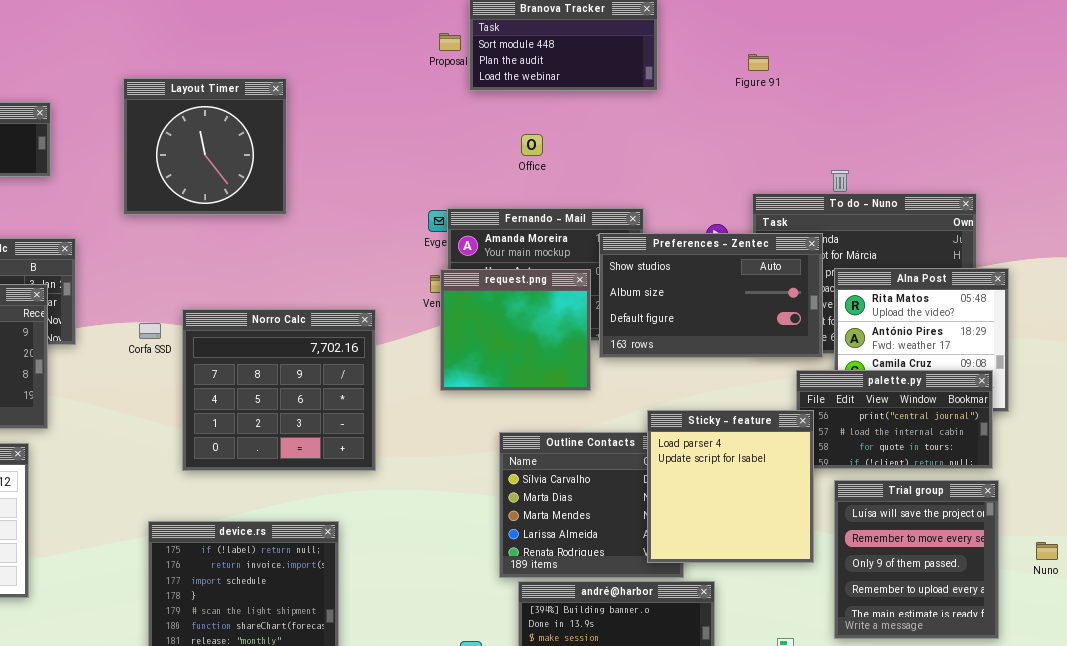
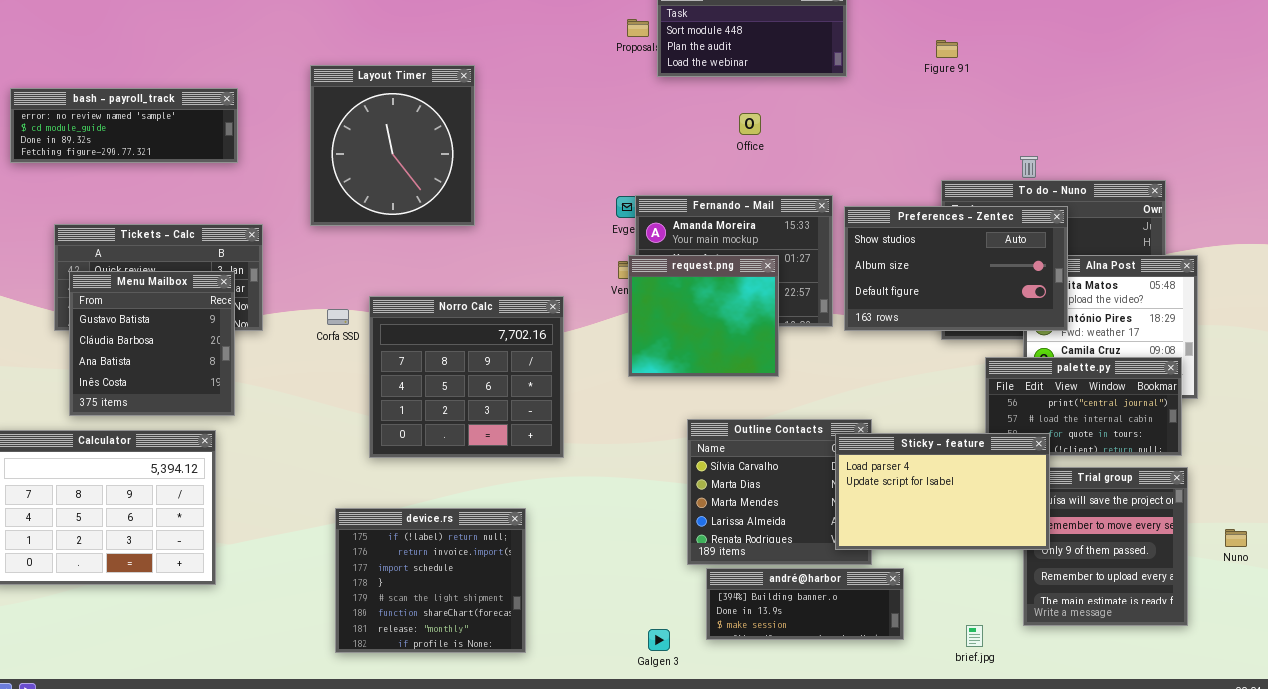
Layout Timer: [123,78,287,215] -> [310,65,475,226], resized
Office: [521,134,543,156] -> [739,113,761,135], moved
Preferences - Zentec: [599,233,823,358] -> [844,206,1068,331], moved
Sticky - feature: [647,410,814,563] -> [835,433,1050,550], resized

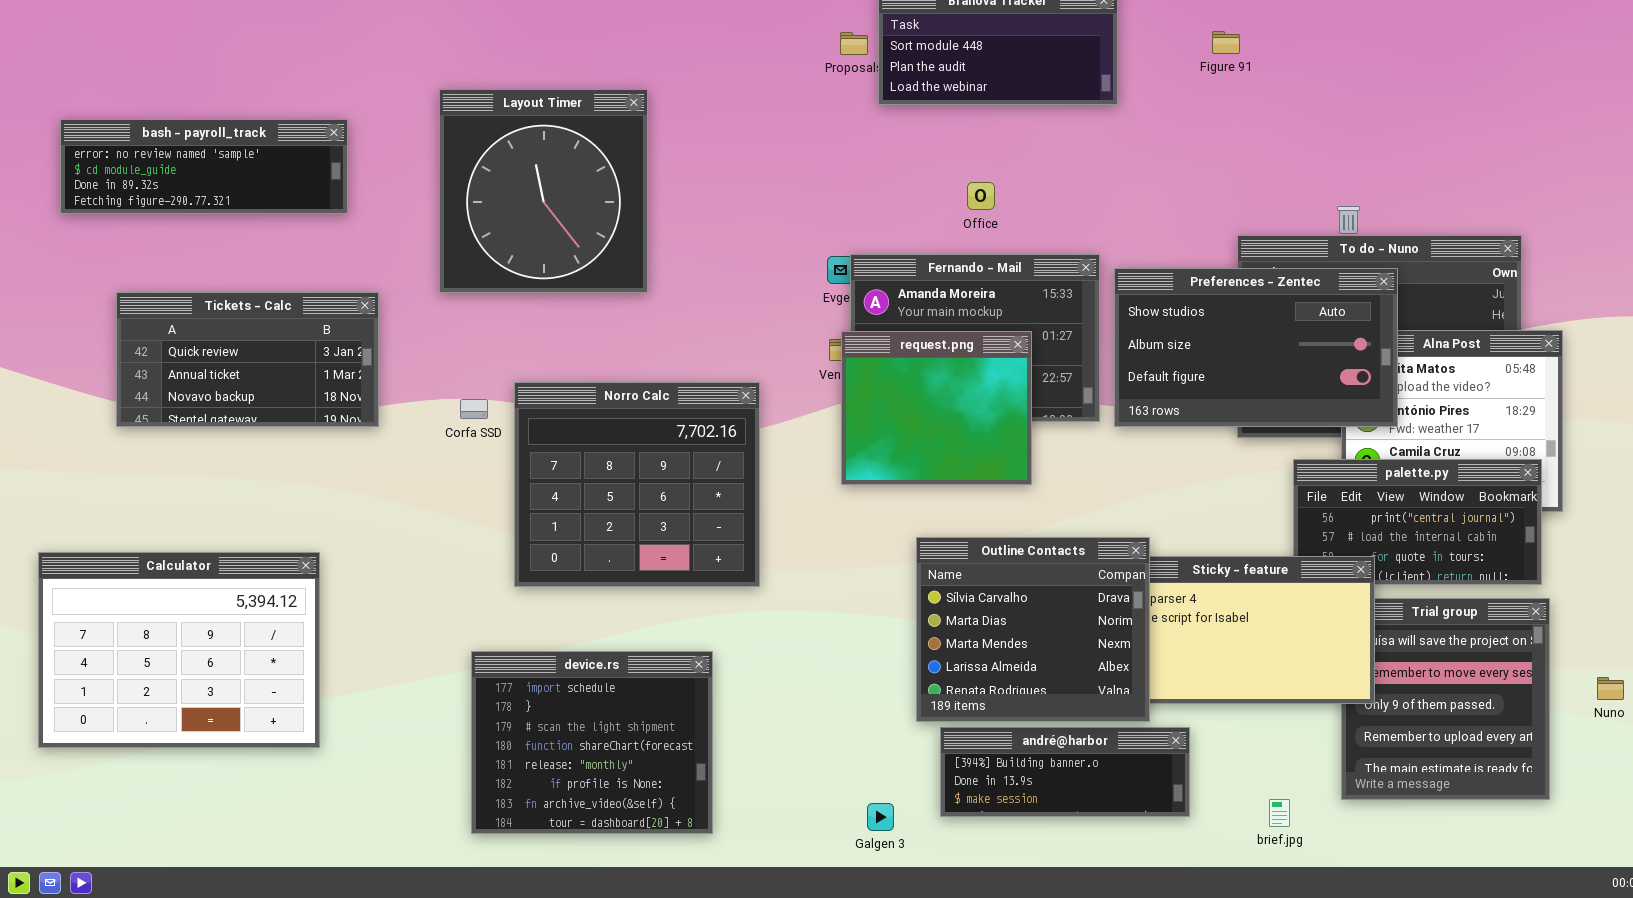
Figure 91: [936,40,958,58] -> [1212,31,1240,54], moved
Office: [739,113,761,135] -> [967,182,995,210], moved
Menu Mailbox: [69,271,235,416] -> none, closed
Outline Contacts: [687,419,872,565] -> [916,537,1150,722], raised
device.rs: [335,508,526,653] -> [471,651,713,834], scrolled down 2 rows

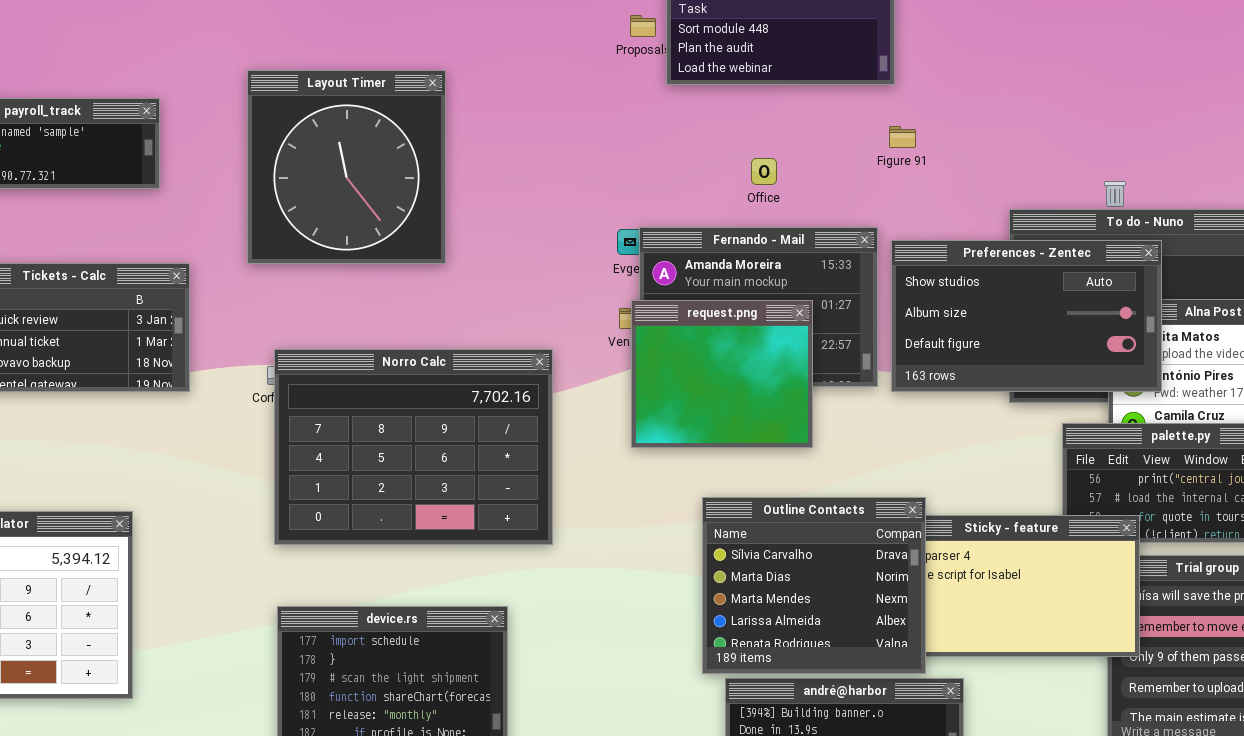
Figure 91: [1212,31,1240,54] -> [889,126,916,148], moved
Norro Calc: [514,382,760,587] -> [274,349,553,545], resized

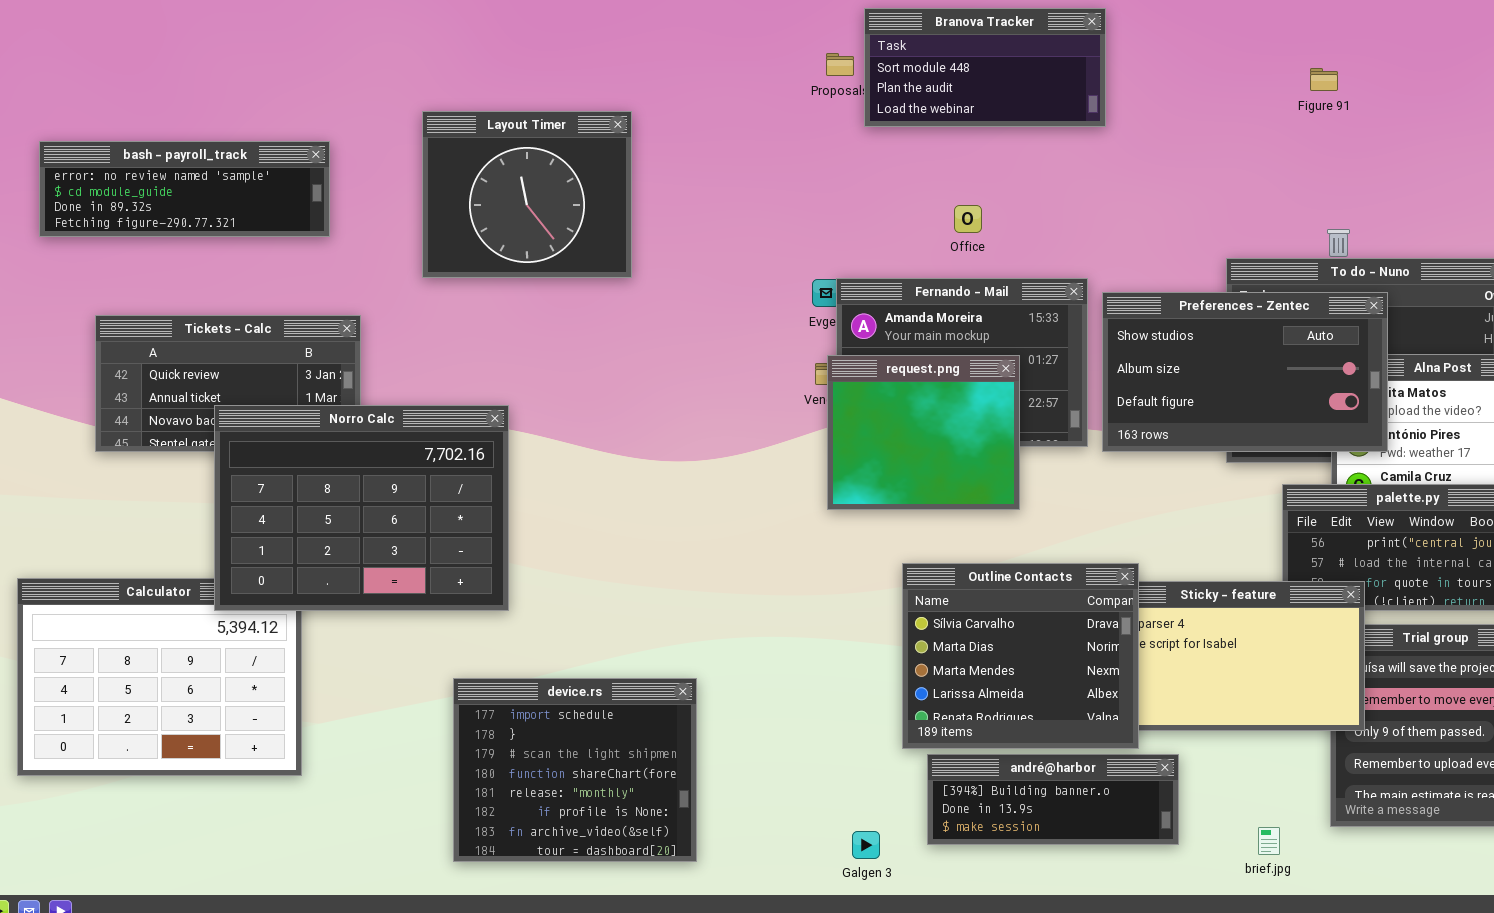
Layout Timer: [247,70,446,264] -> [422,111,632,278], resized
Figure 91: [889,126,916,148] -> [1310,68,1338,91], moved
Norro Calc: [274,349,553,545] -> [214,405,509,611], moved

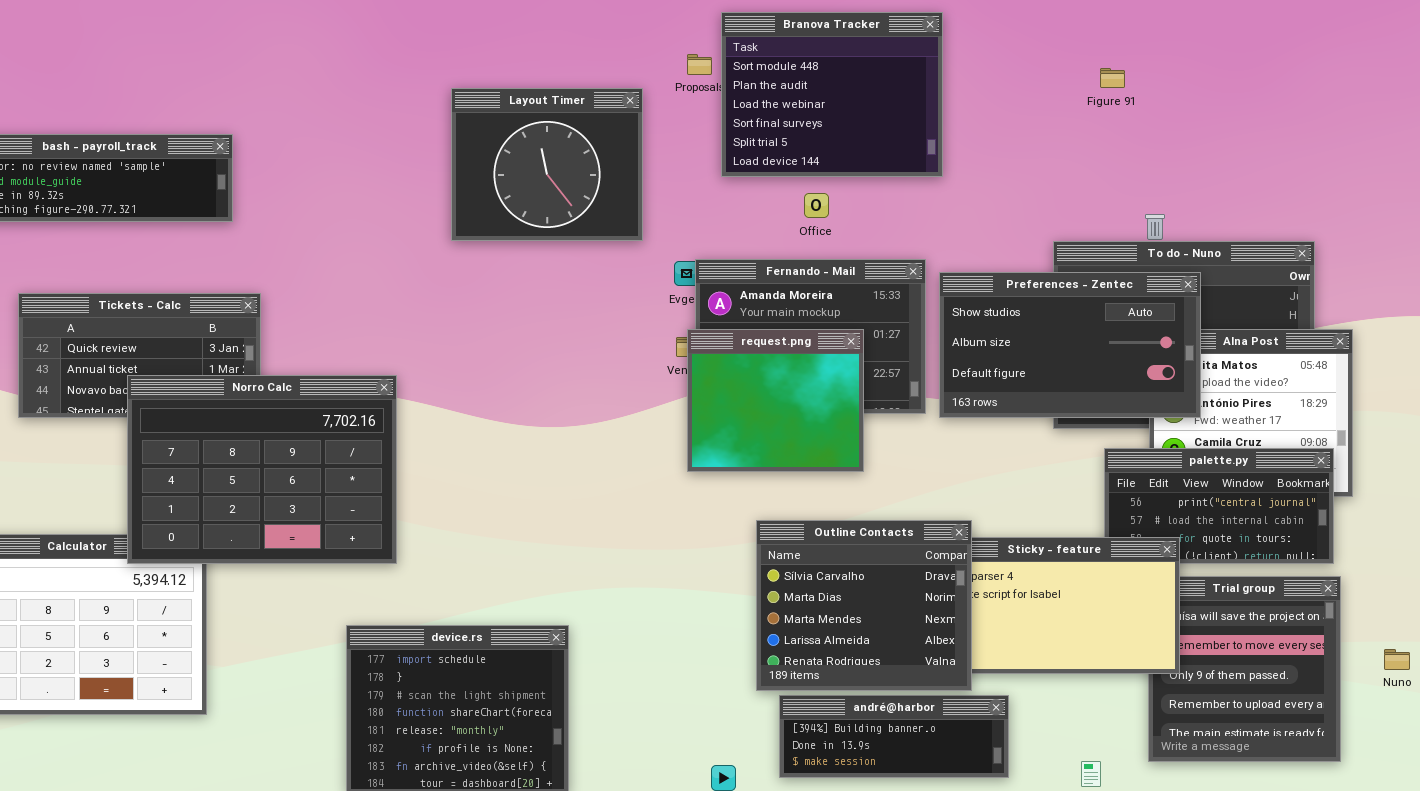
Branova Tracker: [864,8,1106,127] -> [721,12,943,177], resized
Figure 91: [1310,68,1338,91] -> [1100,68,1125,88], moved
Layout Timer: [422,111,632,278] -> [451,88,643,241], moved

